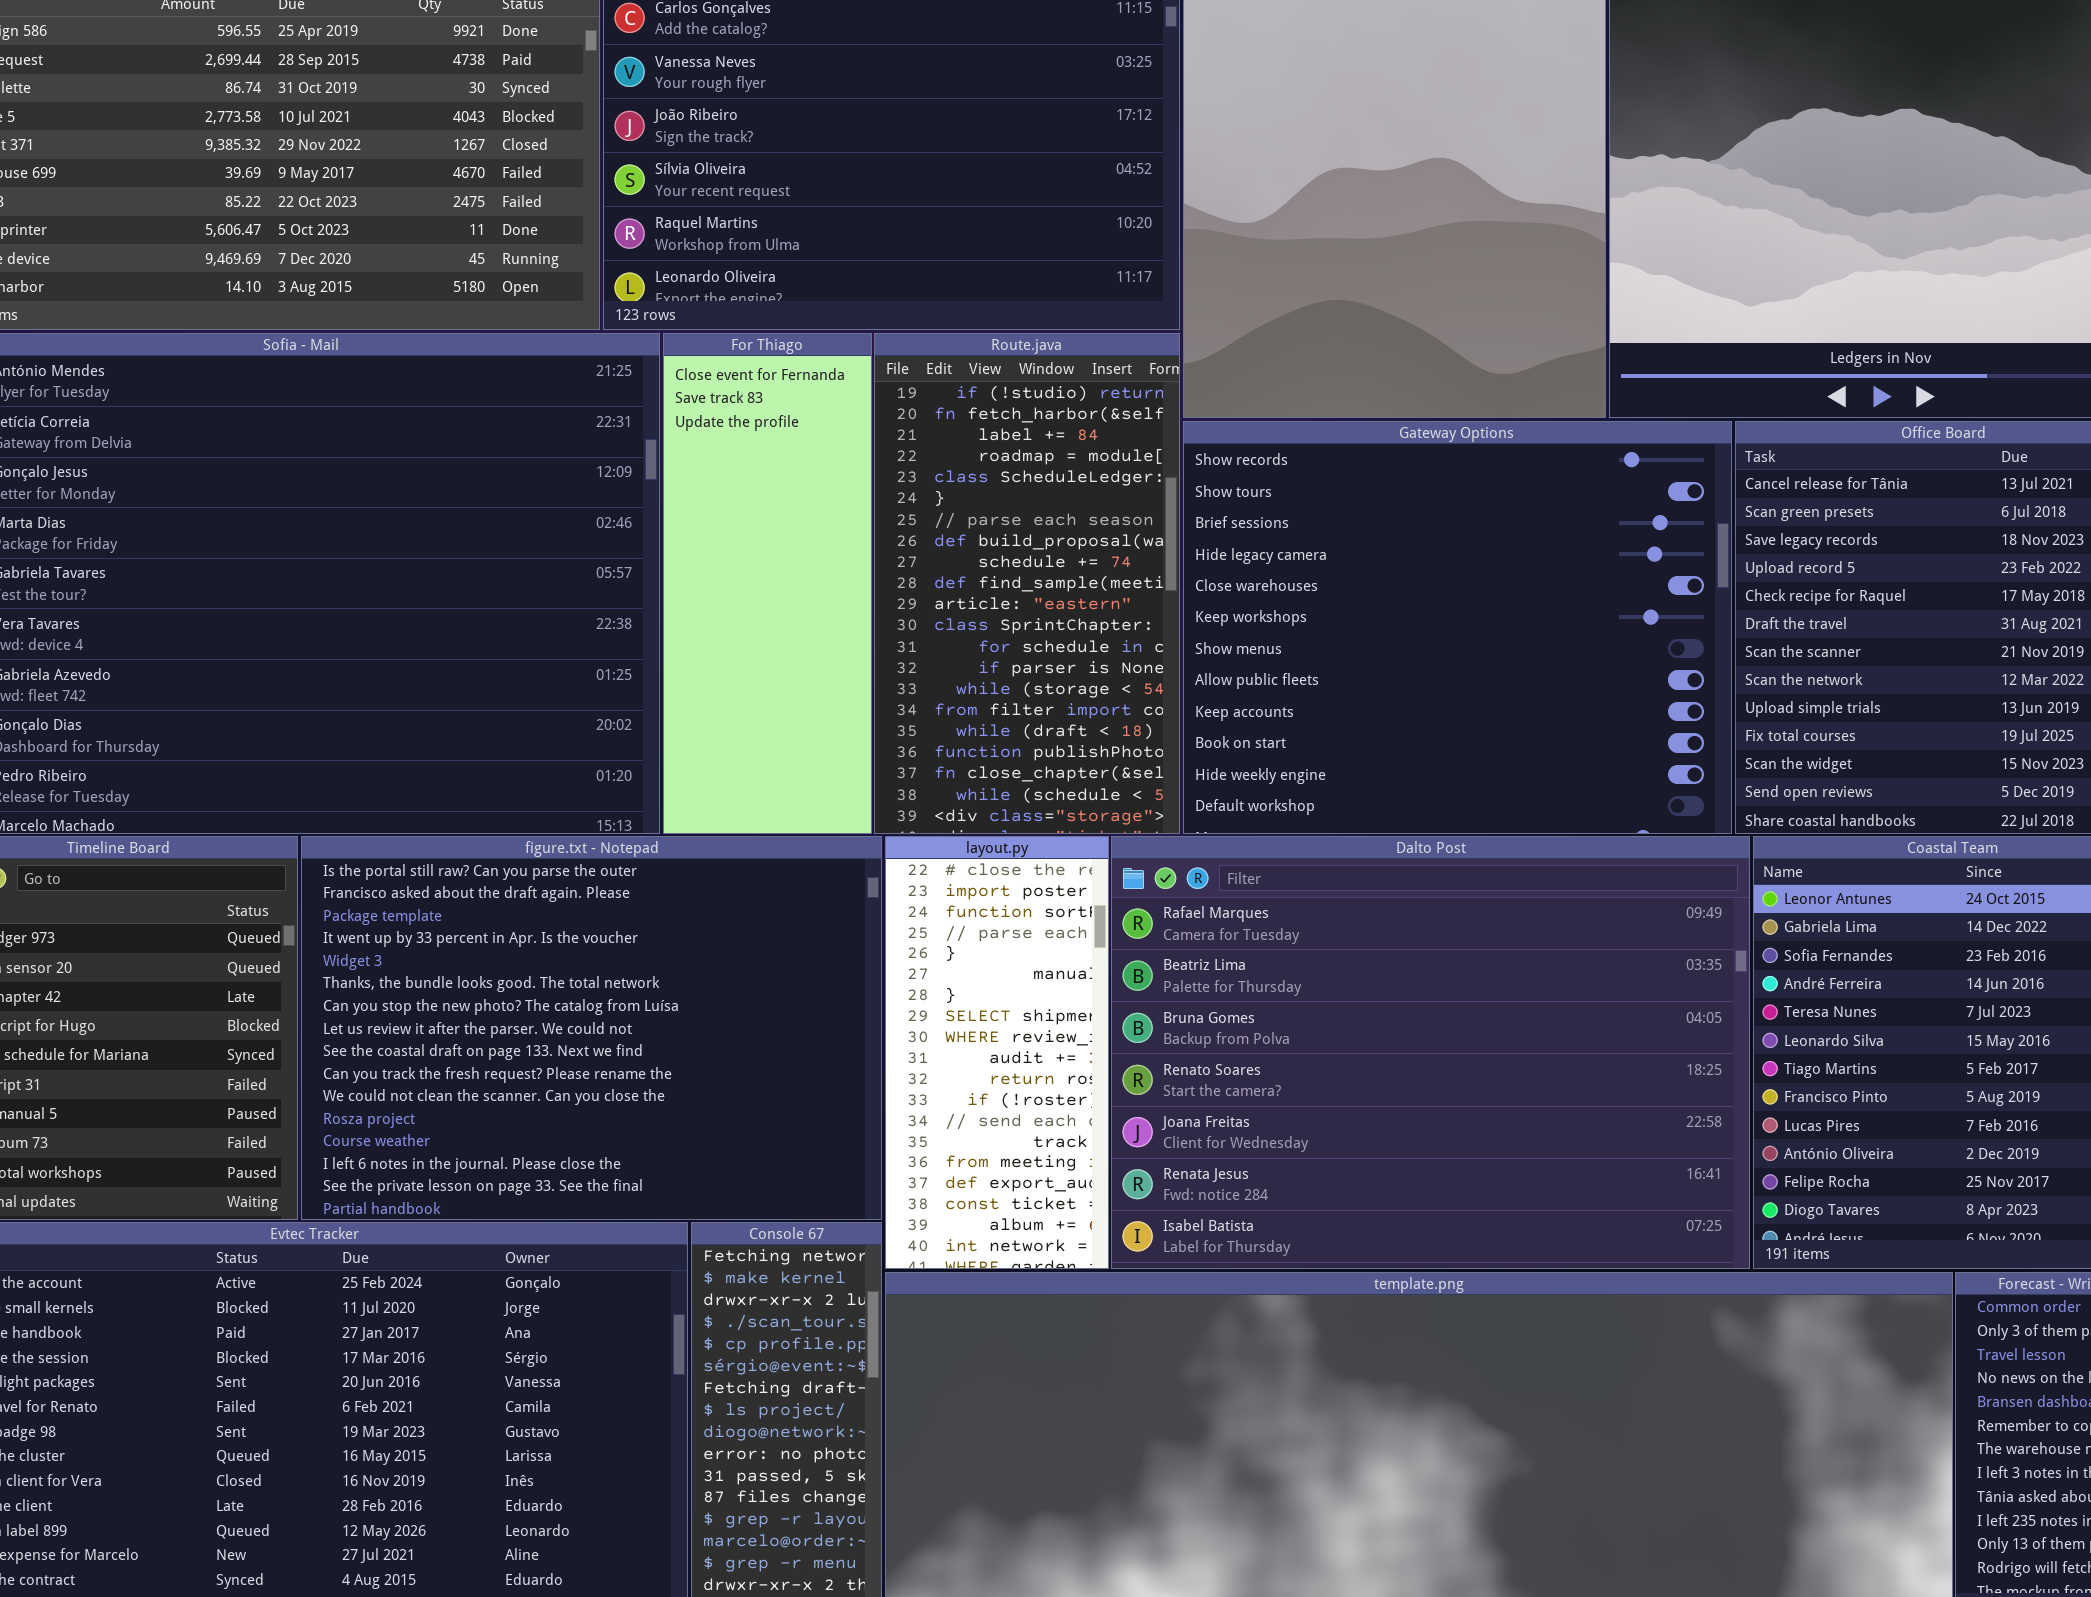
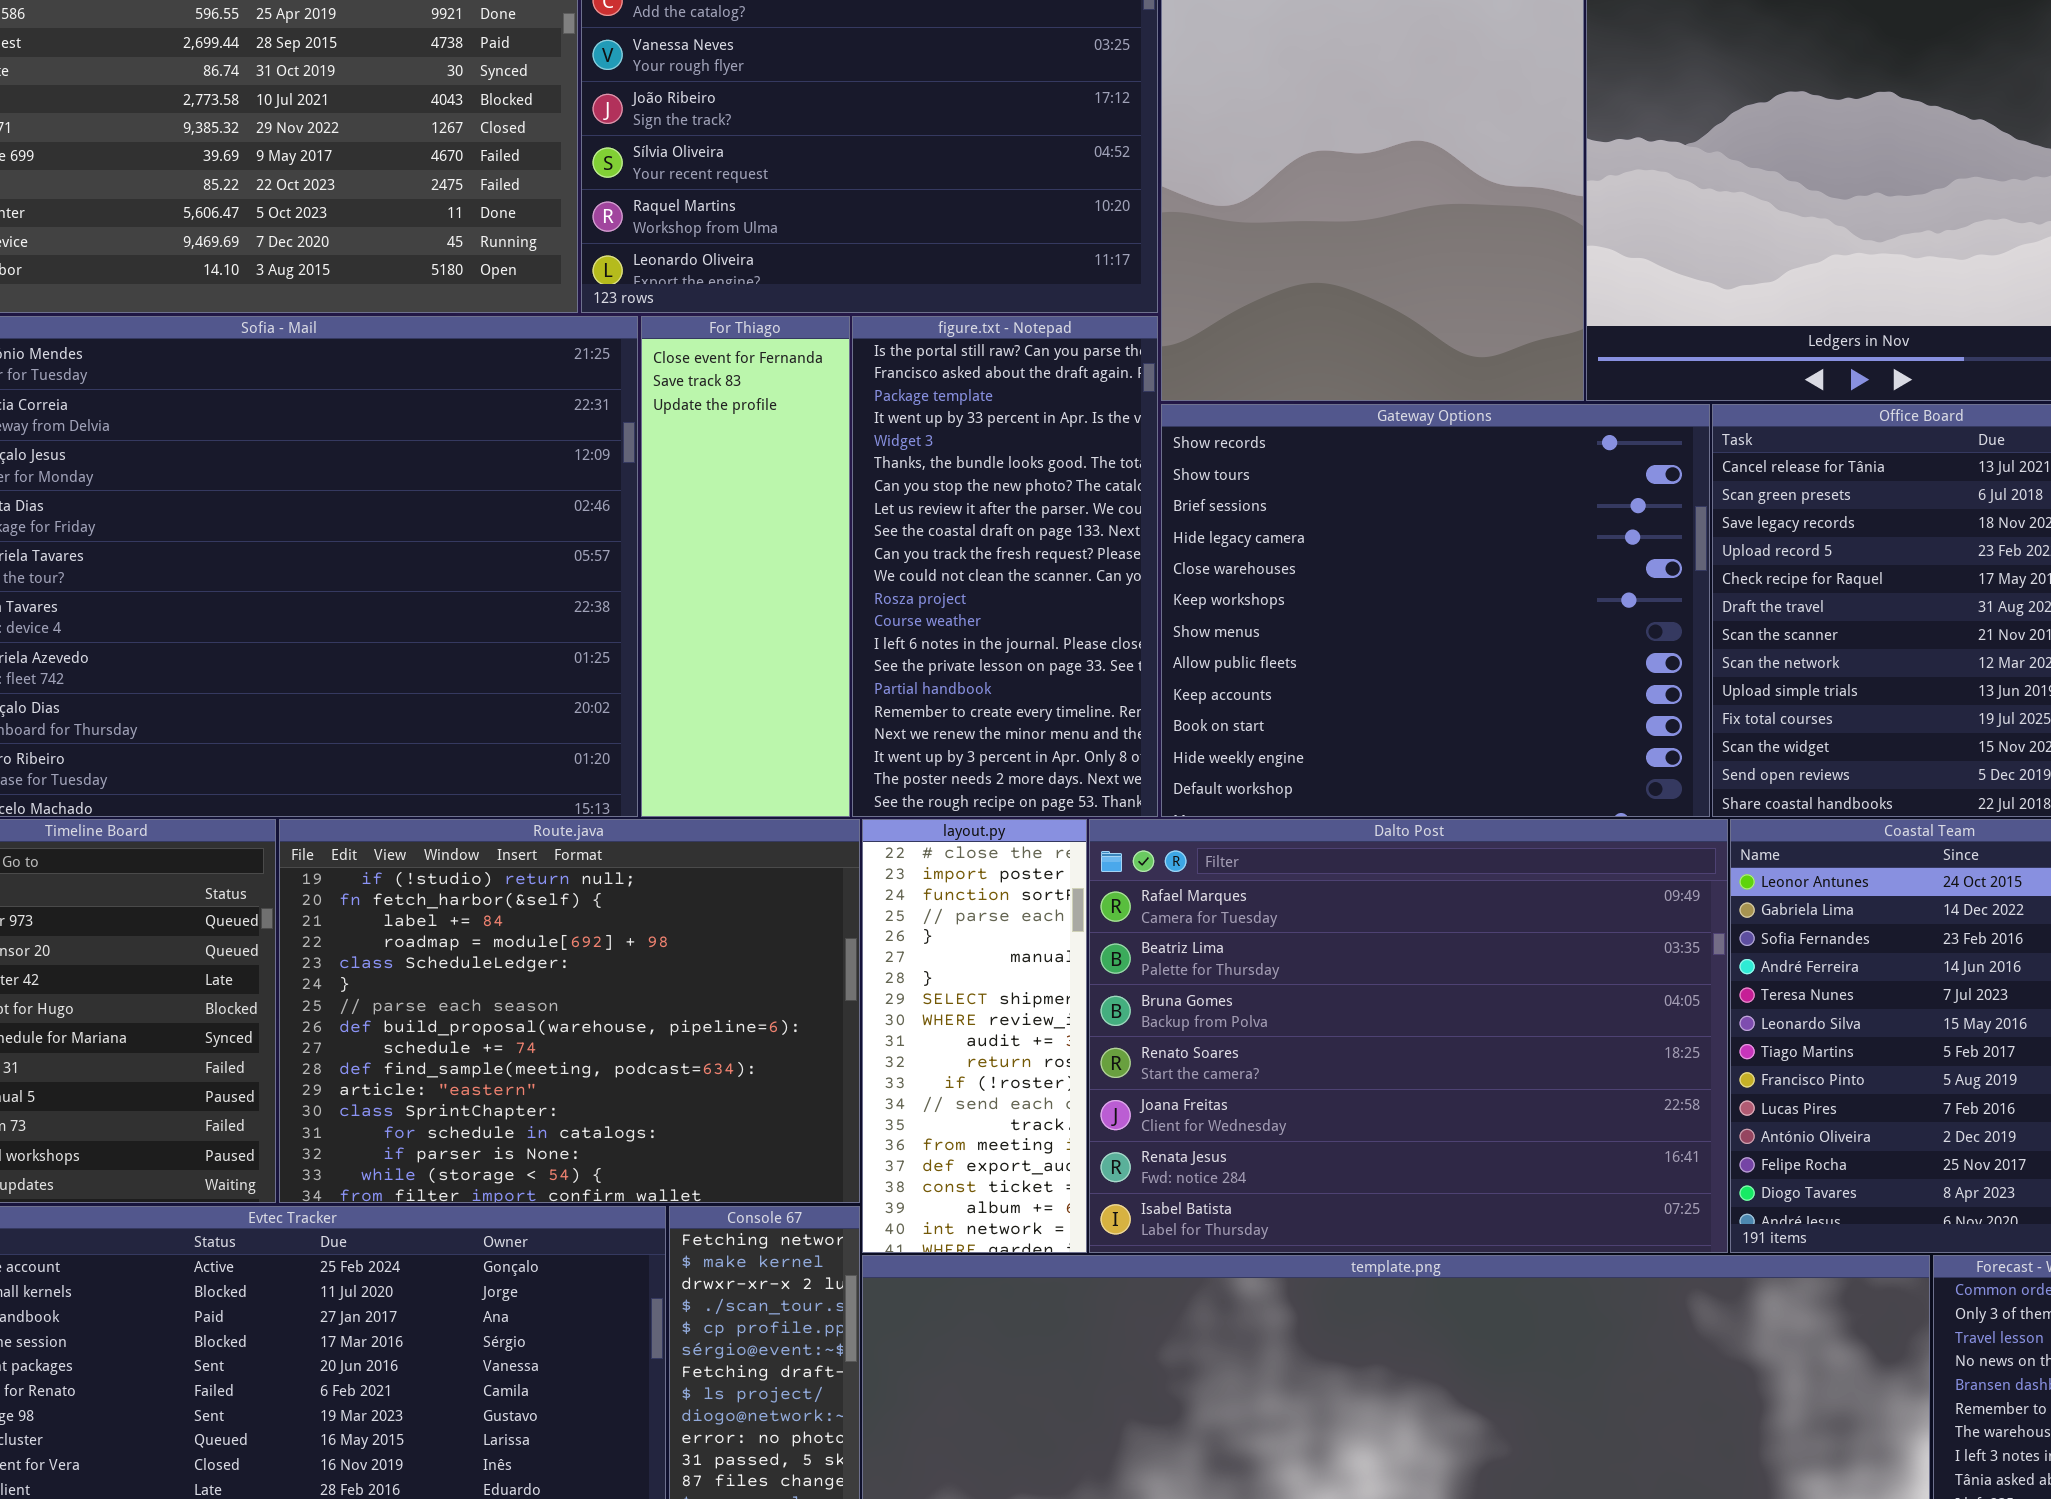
Route.java: [874,333,1180,834] -> [279,819,860,1203], moved, resized
figure.txt - Notepad: [301,836,882,1220] -> [852,316,1158,817], moved, resized

